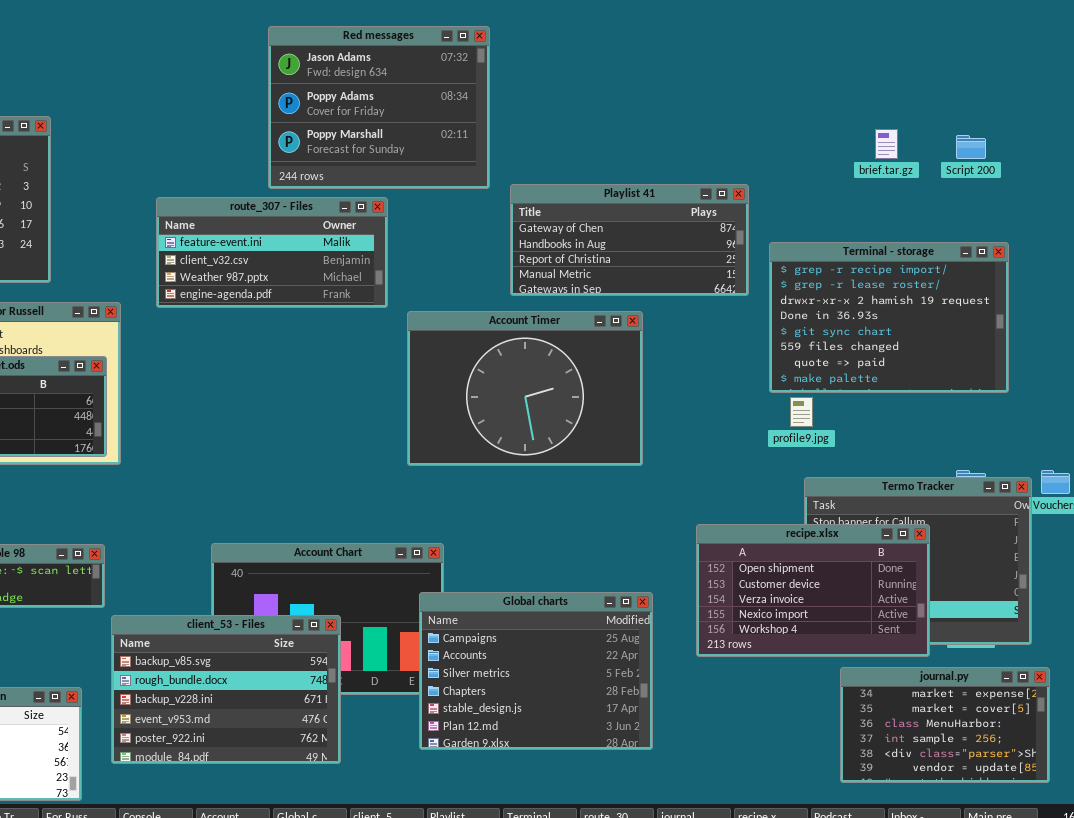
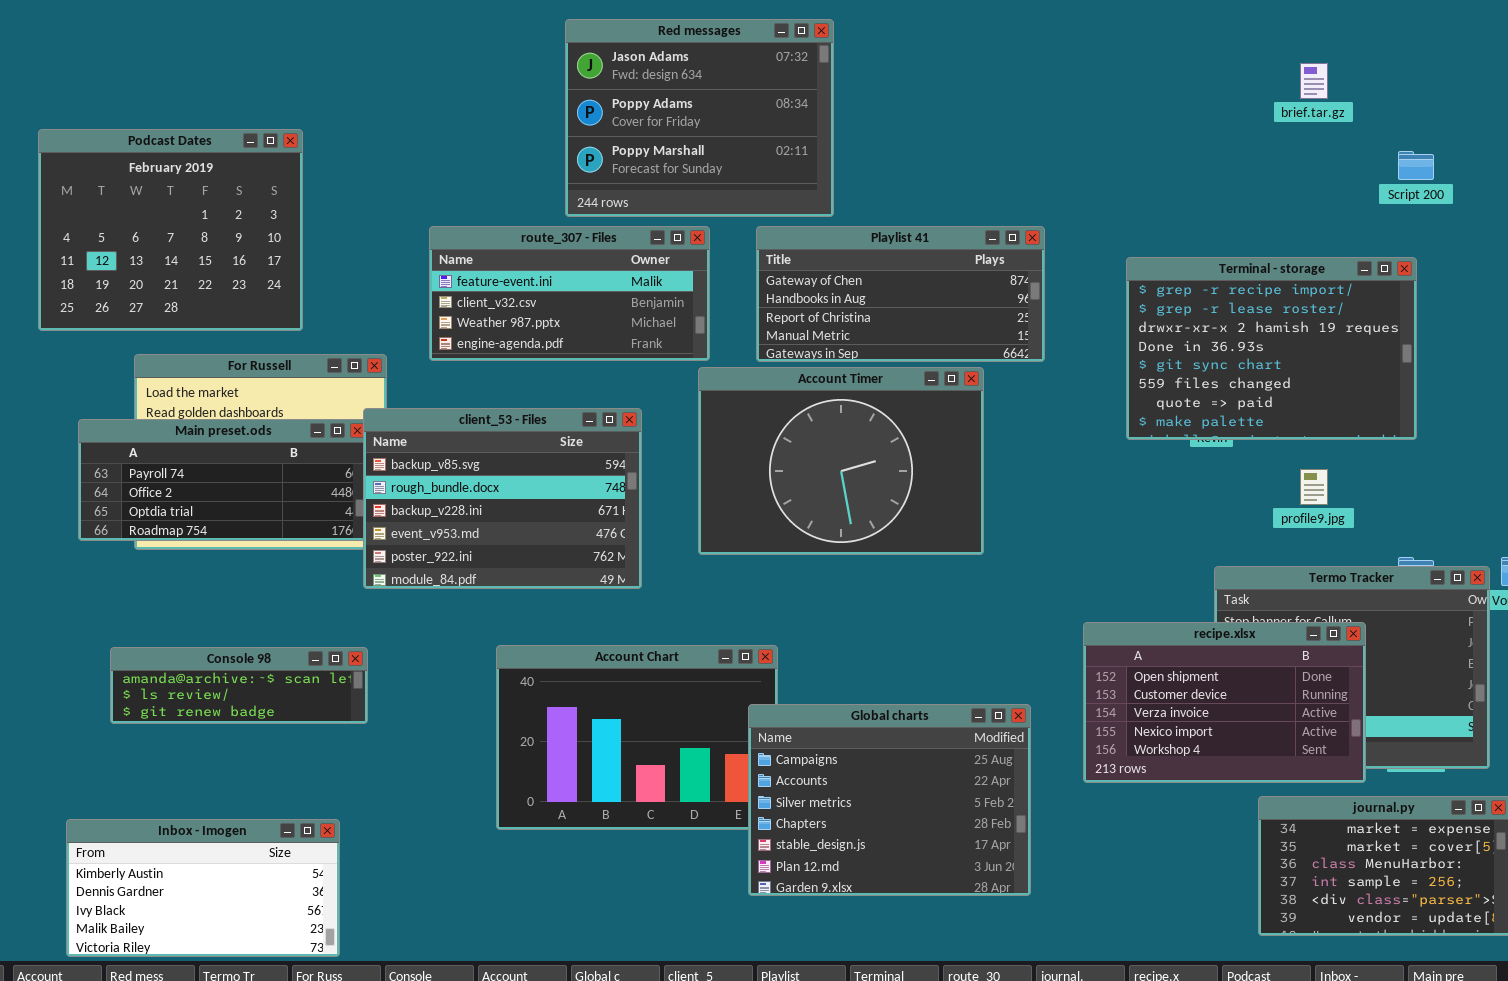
brief.tar.gz: [875,129,898,159] -> [1300,63,1328,99], moved
Playlist 41: [510,184,749,296] -> [756,226,1045,362], moved
Terminal - storage: [769,242,1009,393] -> [1126,257,1417,440], moved
Account Timer: [407,311,643,466] -> [698,367,984,555], moved
profile9.jpg: [790,397,813,427] -> [1300,469,1328,505], moved
client_53 - Files: [111,615,341,764] -> [363,408,642,589], moved

